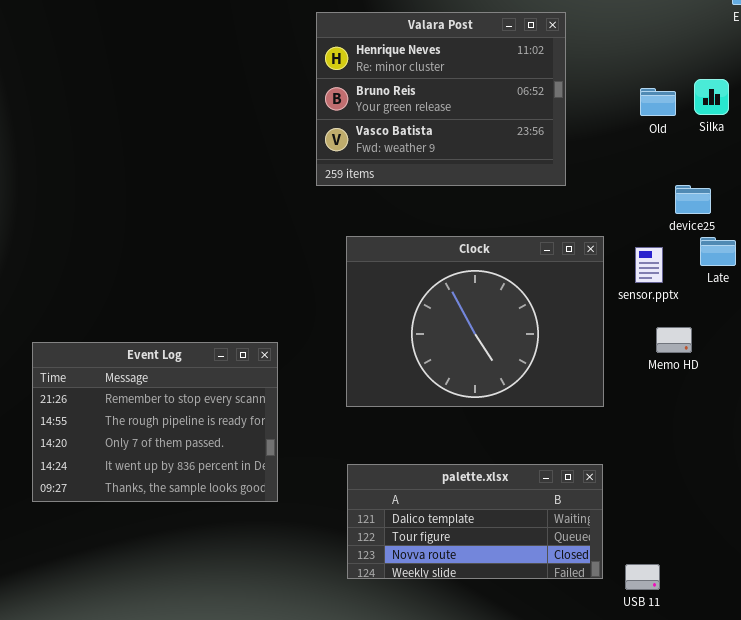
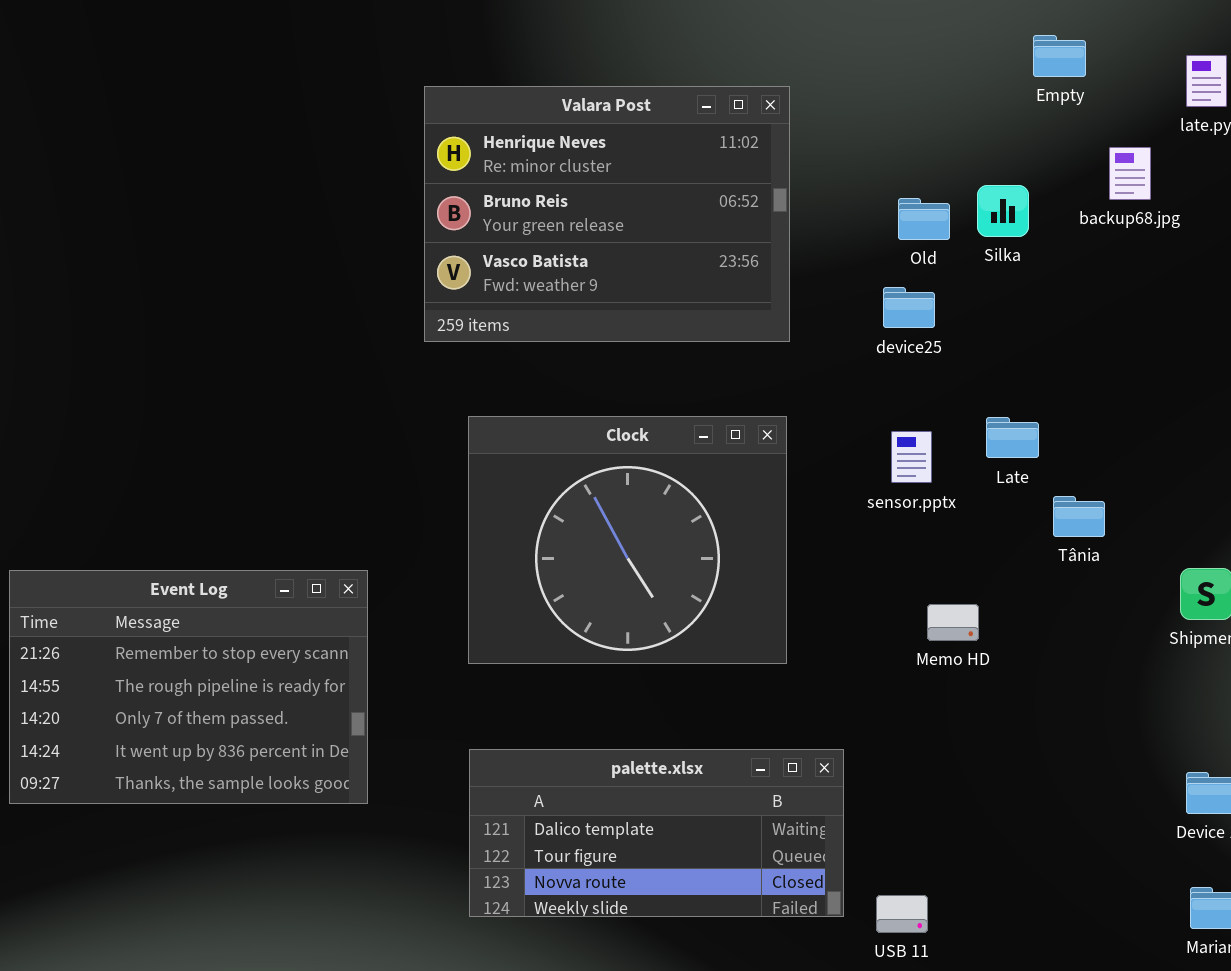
device25: [675,185,711,214] -> [883,287,935,328], moved
Clock: [346,236,604,407] -> [468,416,787,664], resized
Memo HD: [656,327,692,353] -> [927,604,979,641], moved

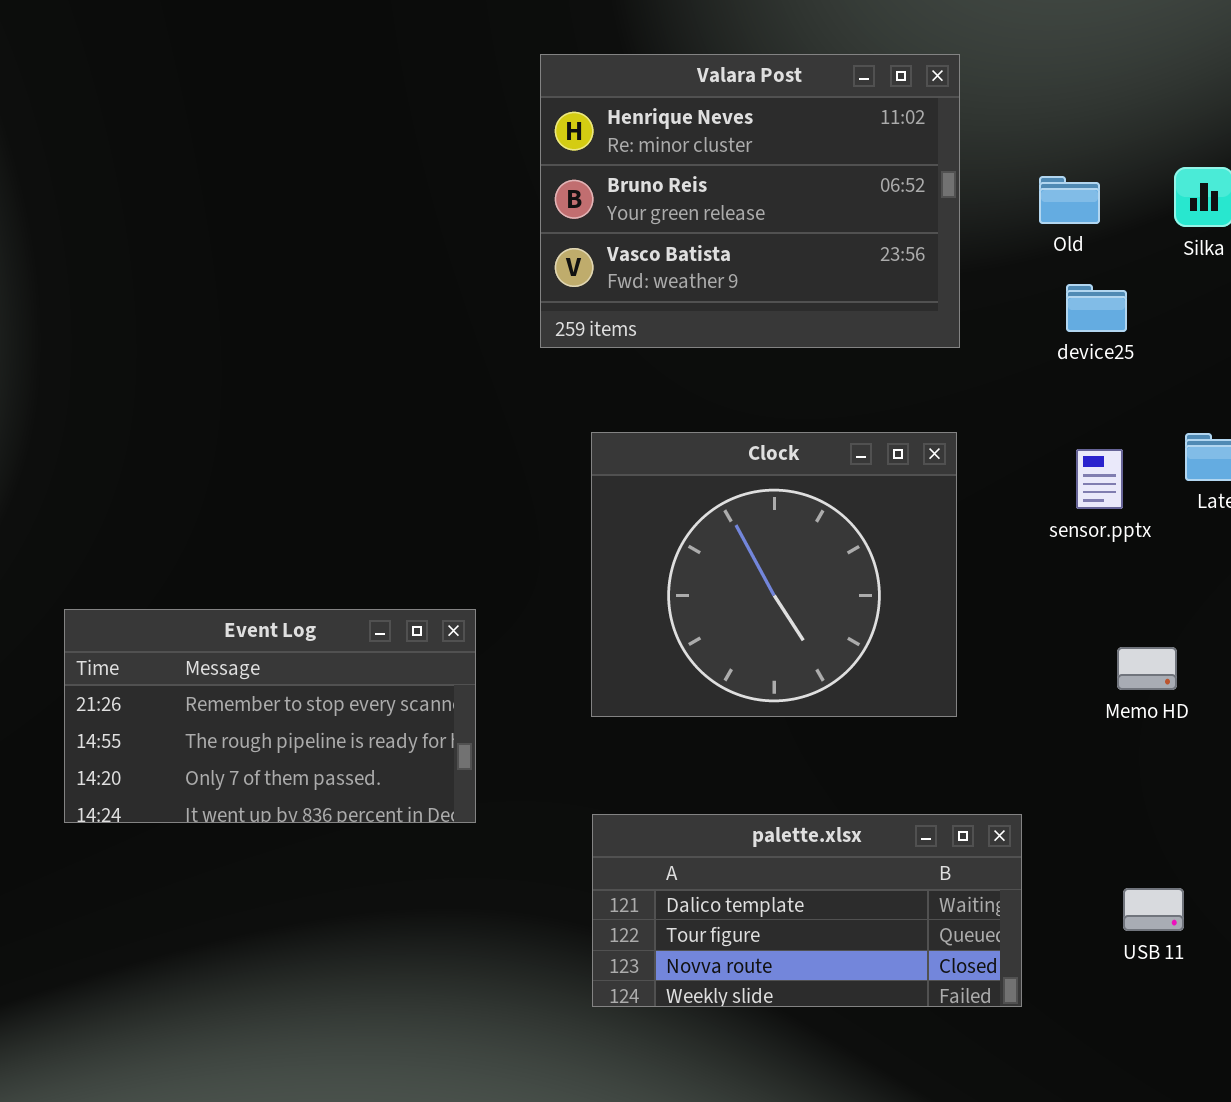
Old: [898,198,950,240] -> [1039,176,1100,224], moved
Event Log: [9,570,368,804] -> [64,609,476,823], resized
USB 11: [876,895,928,933] -> [1123,888,1184,931], moved

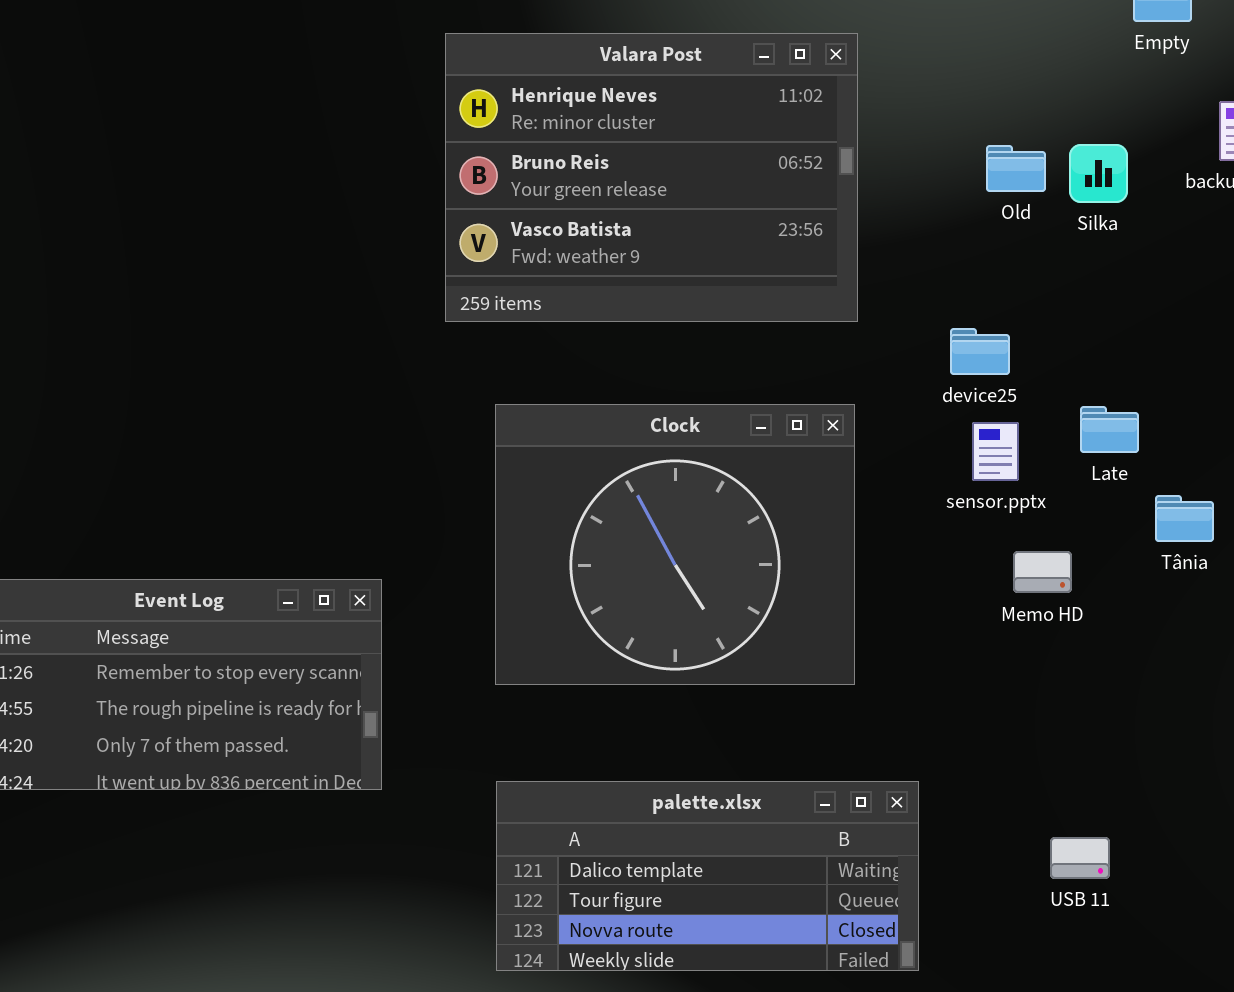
Old: [1039,176,1100,224] -> [986,145,1046,192], moved
device25: [1066,284,1127,332] -> [950,328,1010,375], moved
Memo HD: [1117,647,1177,690] -> [1013,551,1072,593], moved
USB 11: [1123,888,1184,931] -> [1050,837,1110,879], moved

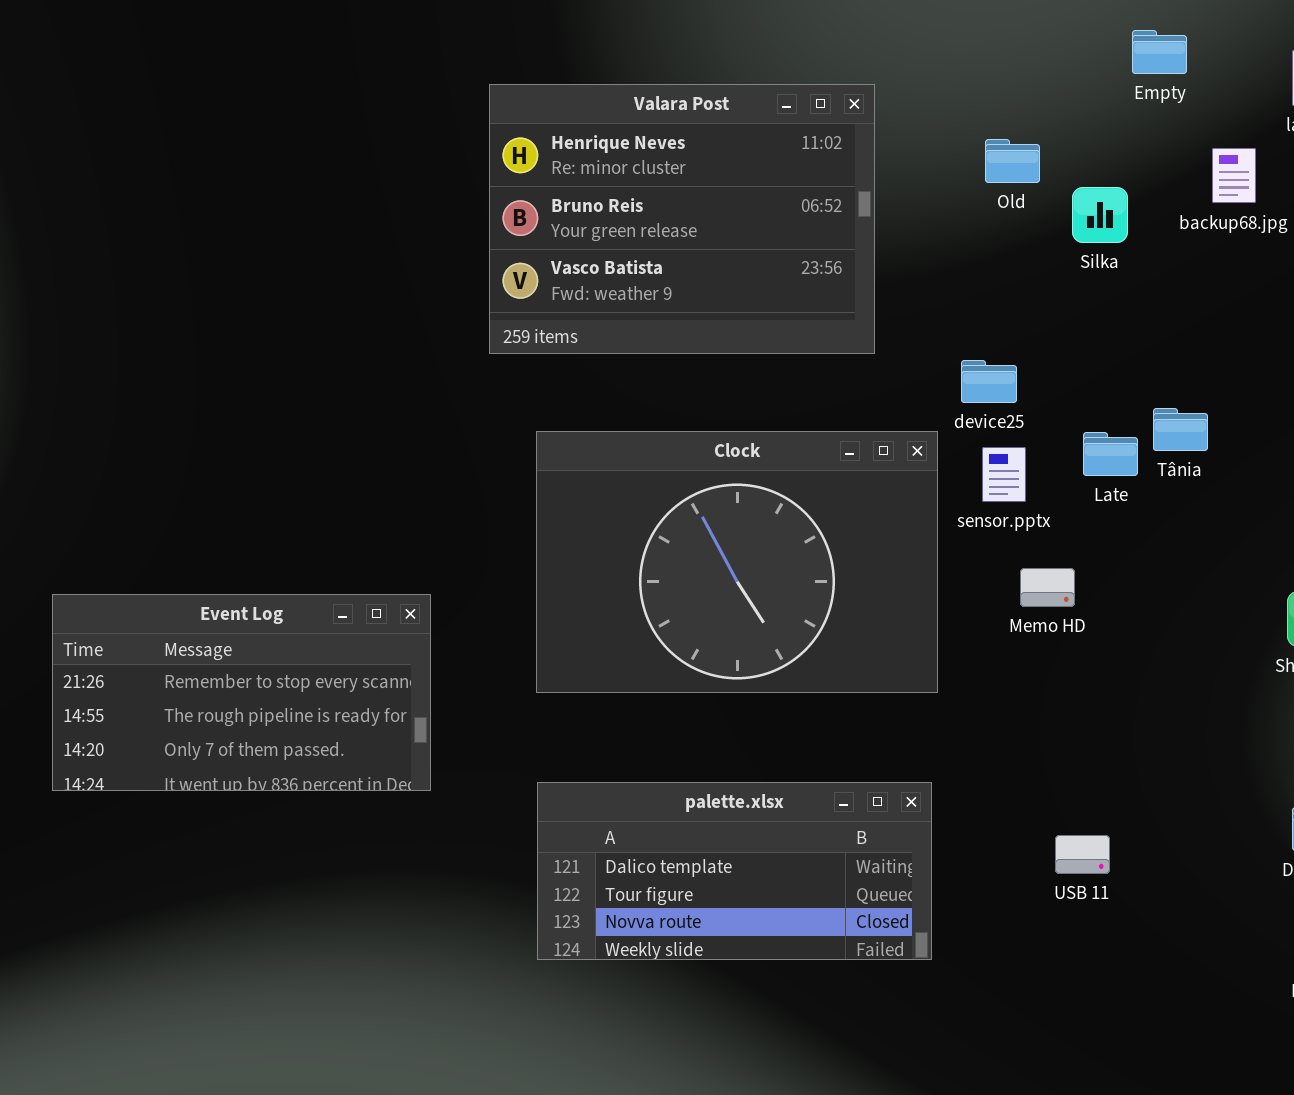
Old: [986,145,1046,192] -> [985,139,1040,183], moved
Clock: [495,404,855,685] -> [536,431,938,693], resized
Tânia: [1155,495,1214,542] -> [1153,408,1208,451], moved

